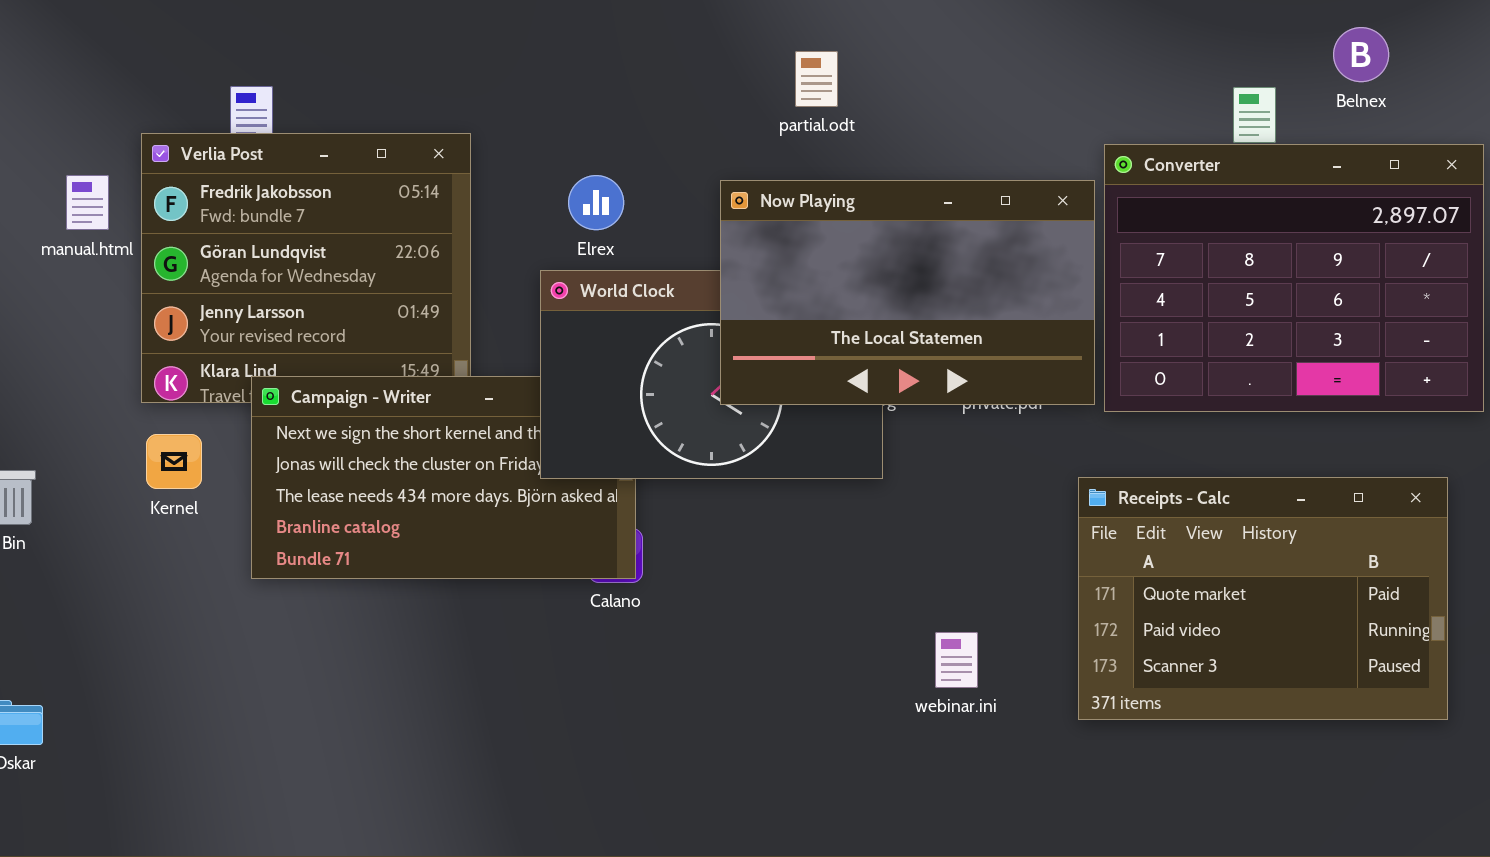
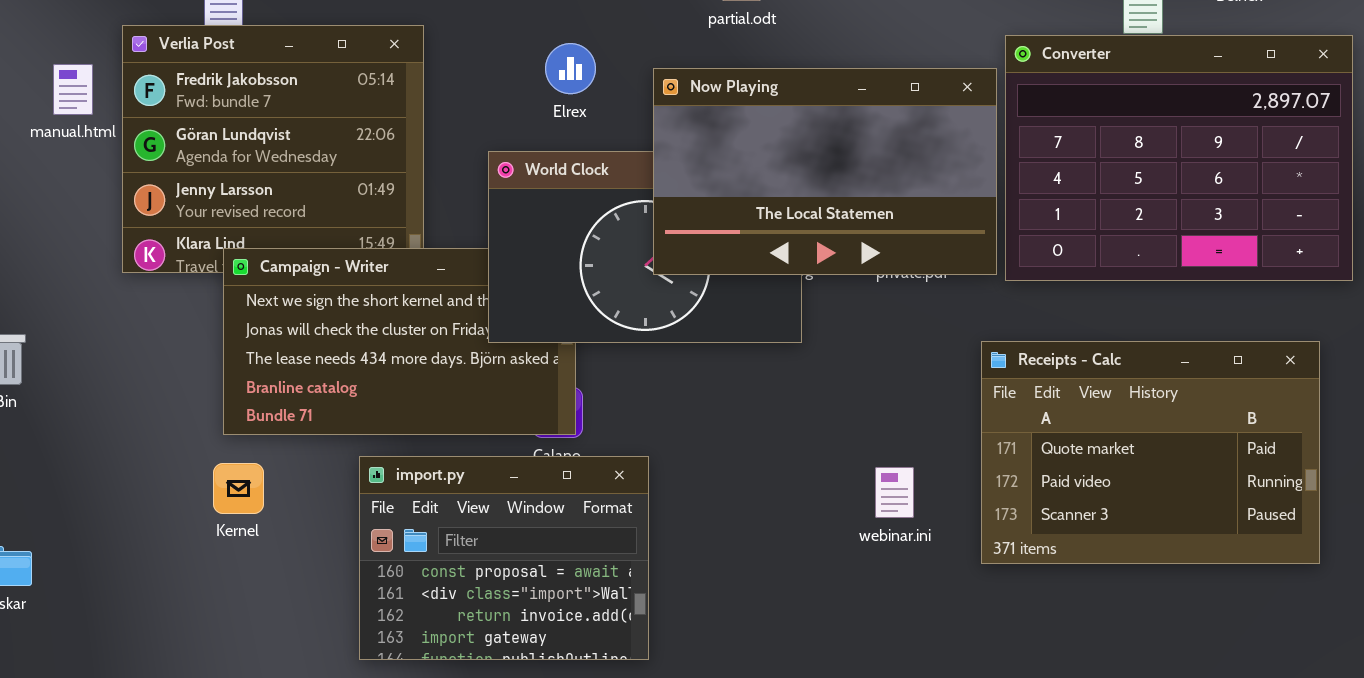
Elrex: [568,175,624,230] -> [545,43,596,94], moved
Kernel: [146,434,202,489] -> [213,463,264,514], moved
import.py: none -> [359,456,649,660], opened
webinar.ini: [935,632,978,688] -> [875,467,914,518], moved

